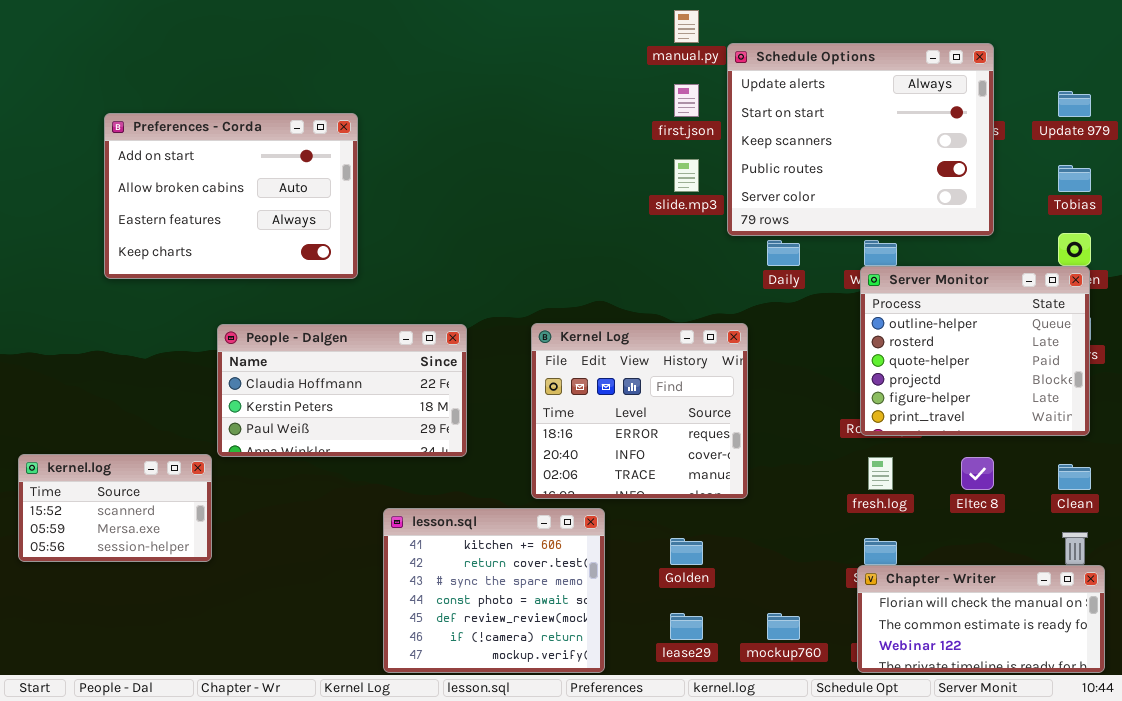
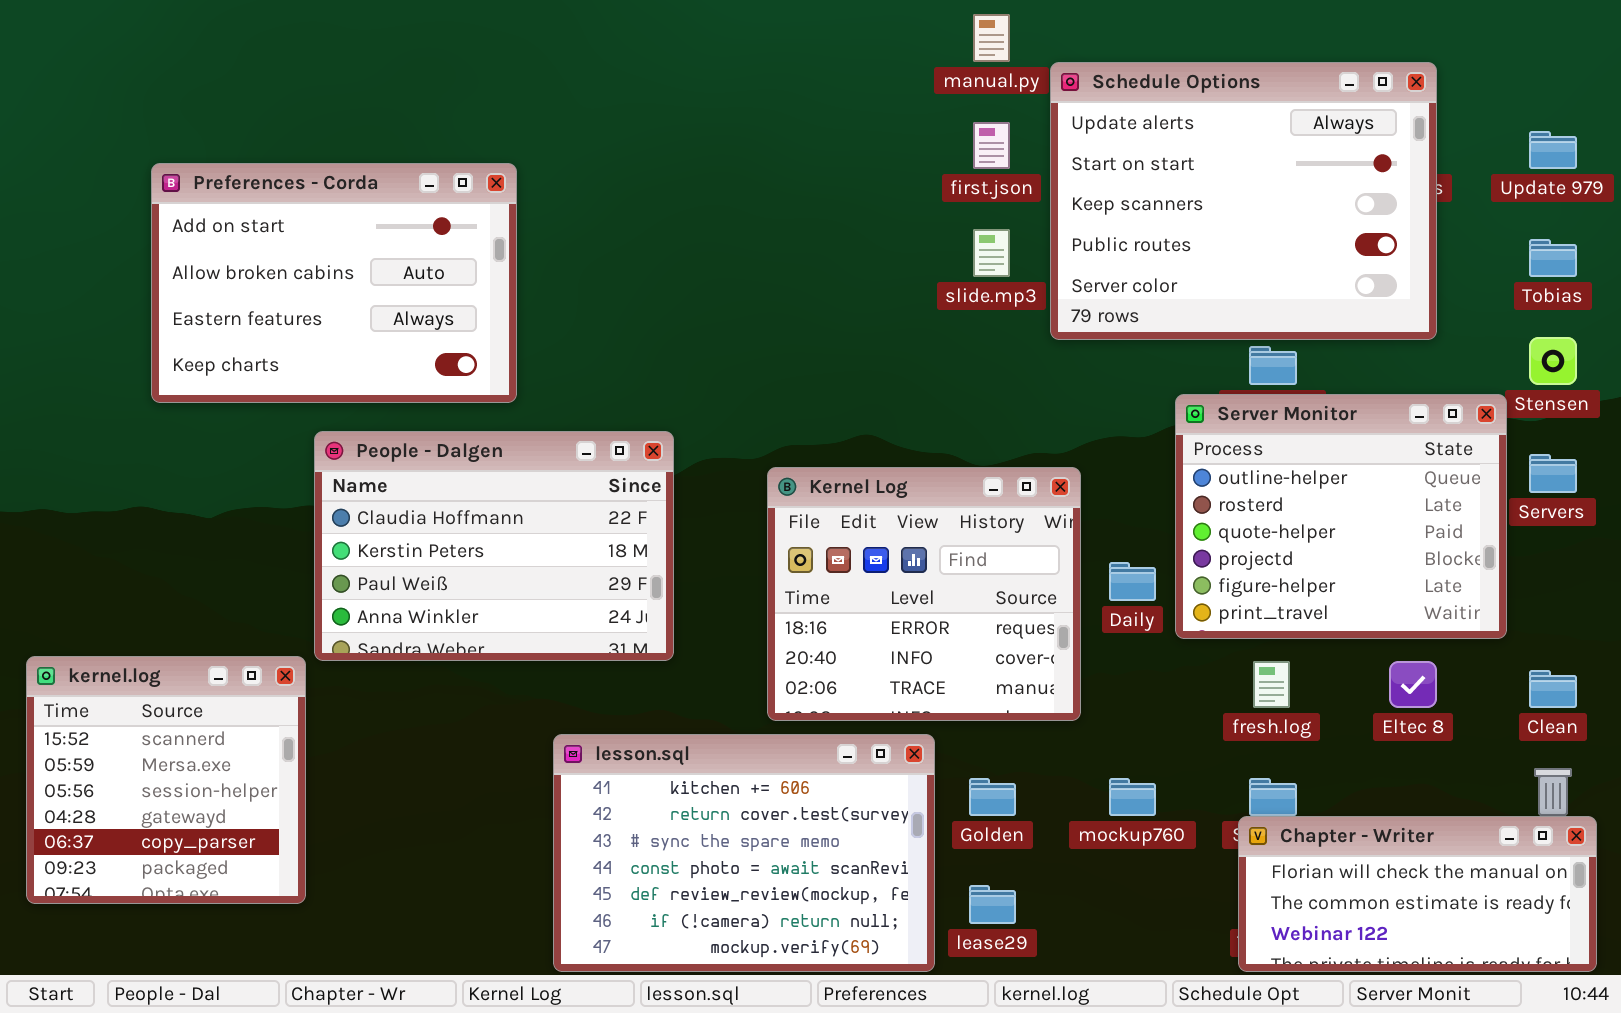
Daily: [767,240,800,266] -> [1109,562,1156,601], moved
Server Monitor: [860,266,1090,436] -> [1175,394,1507,639], moved
People - Dalgen: [217,324,467,457] -> [314,431,674,661], resized
kernel.log: [18,454,212,562] -> [26,656,306,904], resized
lesson.sql: [383,508,605,673] -> [553,734,935,972], resized
mockup760: [767,613,800,640] -> [1109,778,1156,816], moved

